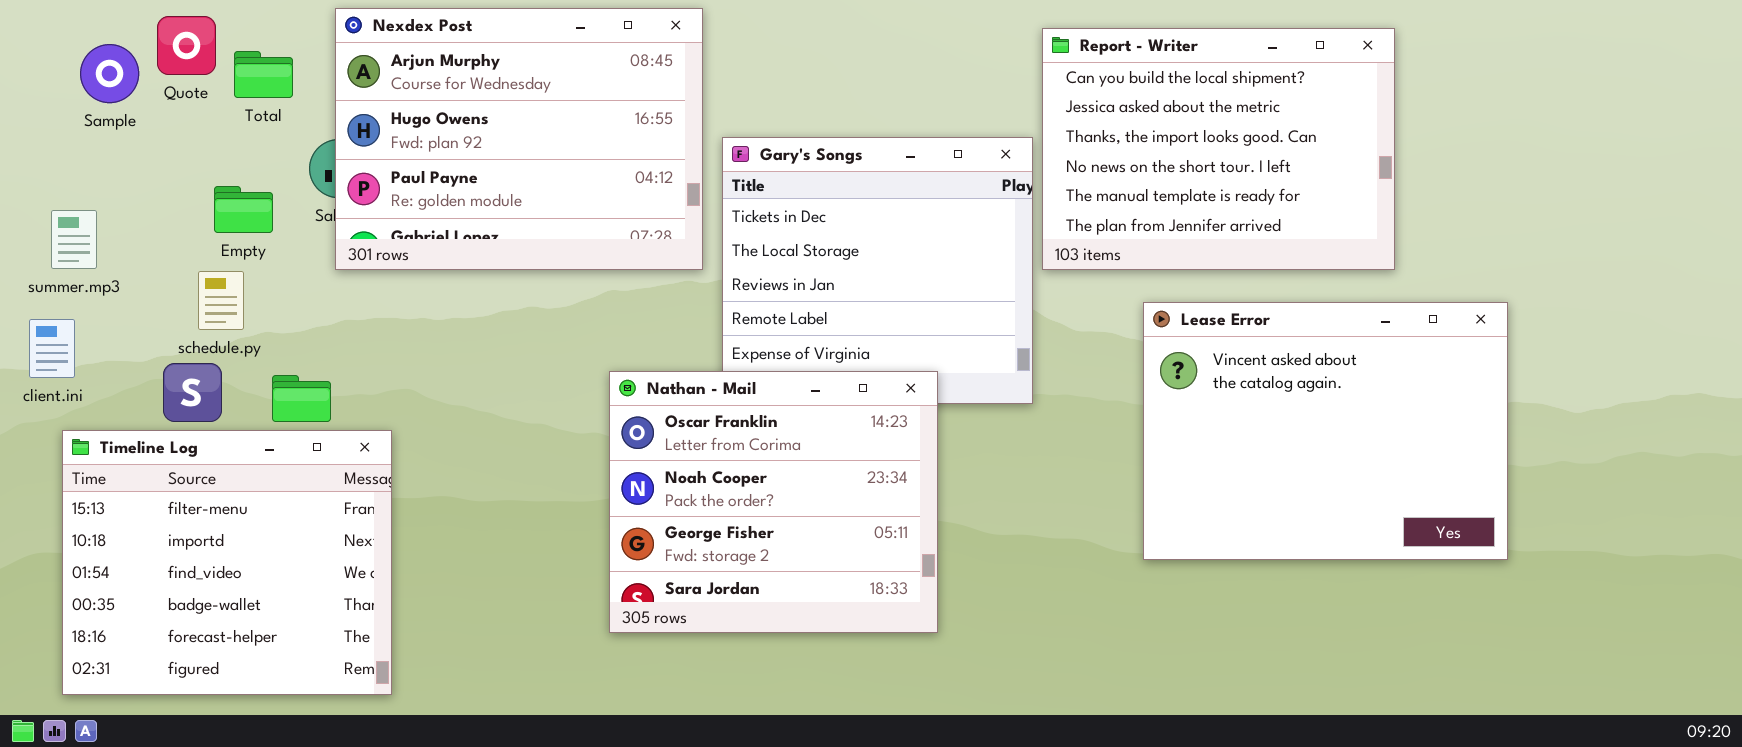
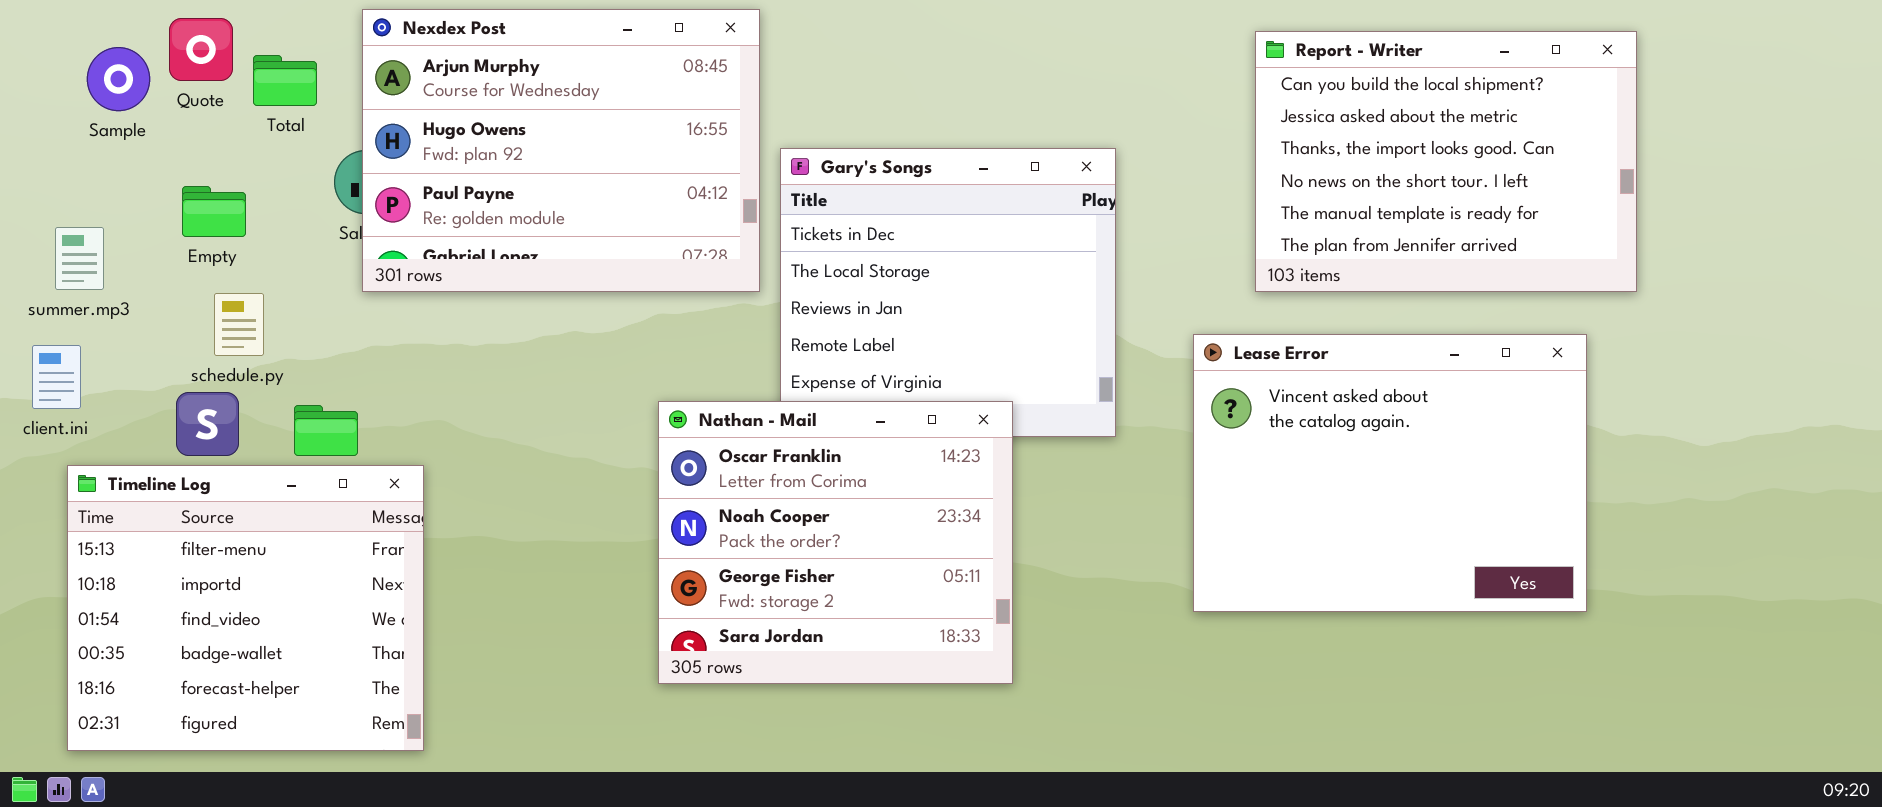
Report - Writer: [1042,28,1395,270] -> [1255,31,1637,292], moved
Empty: [214,186,273,233] -> [182,186,246,237], moved
Lease Error: [1143,302,1508,560] -> [1193,334,1587,612], moved

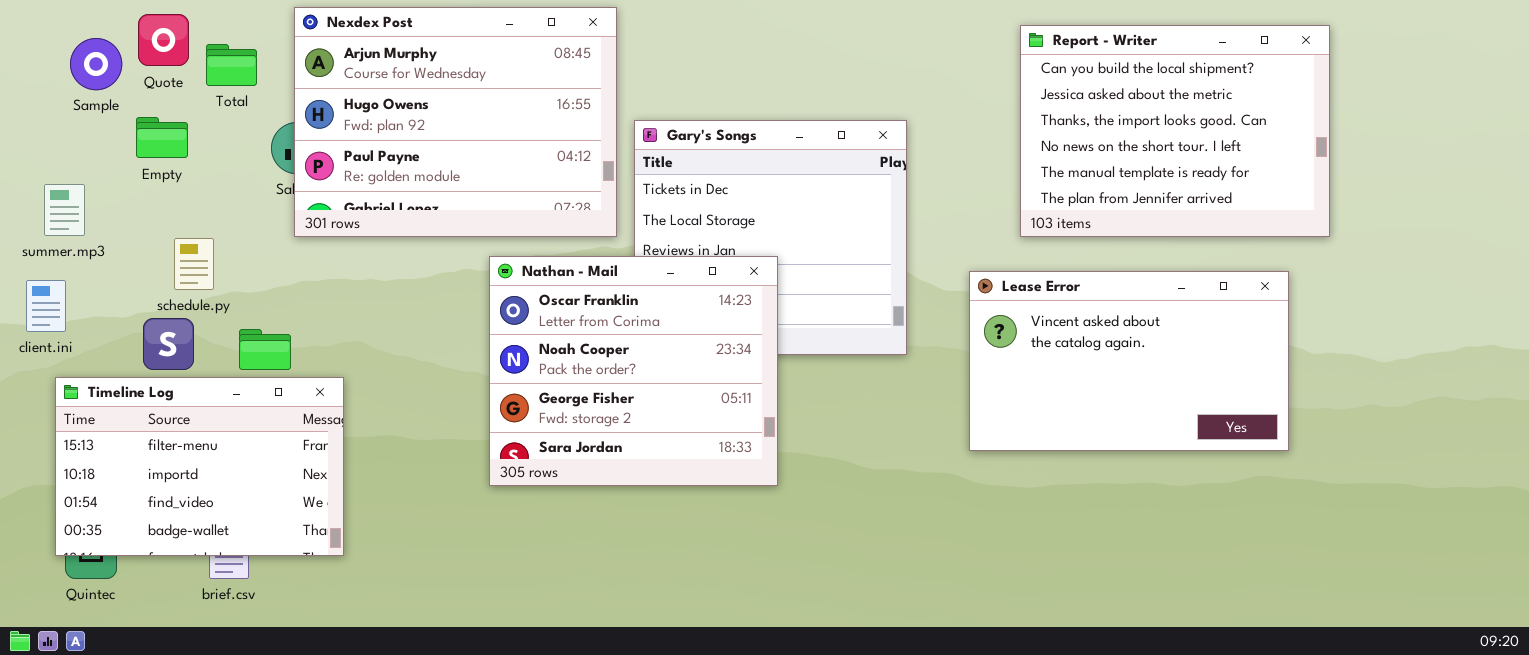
Empty: [182,186,246,237] -> [136,117,188,158], moved
Lease Error: [1193,334,1587,612] -> [969,271,1289,451], resized
Nathan - Mail: [658,401,1013,684] -> [489,256,778,486], moved
Timeline Log: [67,465,424,751] -> [55,377,344,556], resized

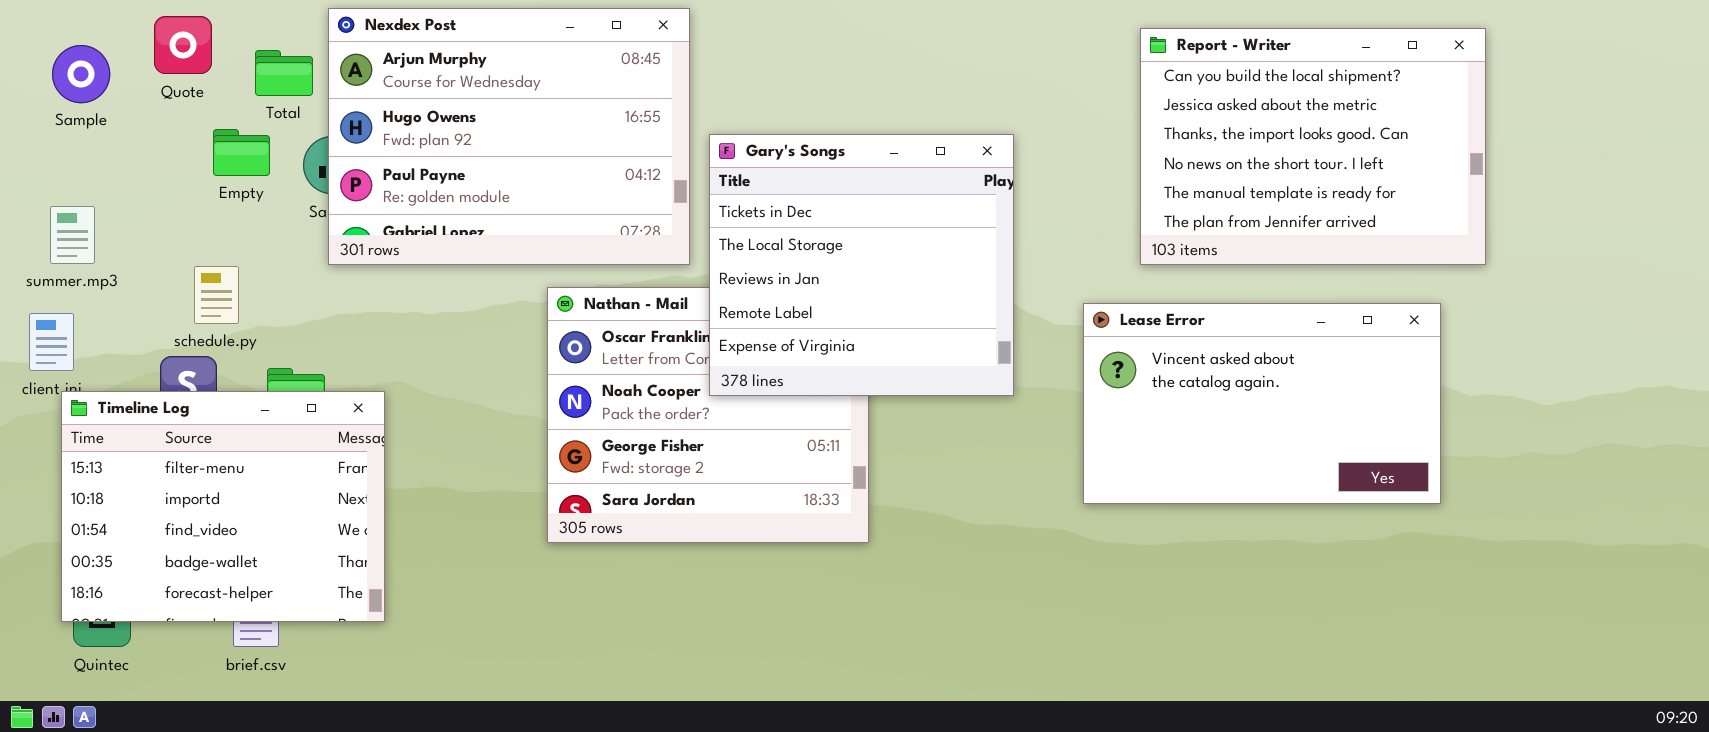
Sample: [70,38,122,90] -> [52,45,110,103], moved
Total: [206,44,257,86] -> [255,50,313,96], moved
Empty: [136,117,188,158] -> [213,129,270,176], moved
Gary's Songs: [634,120,907,355] -> [709,134,1014,396], raised
Timeline Log: [55,377,344,556] -> [61,391,385,622], resized

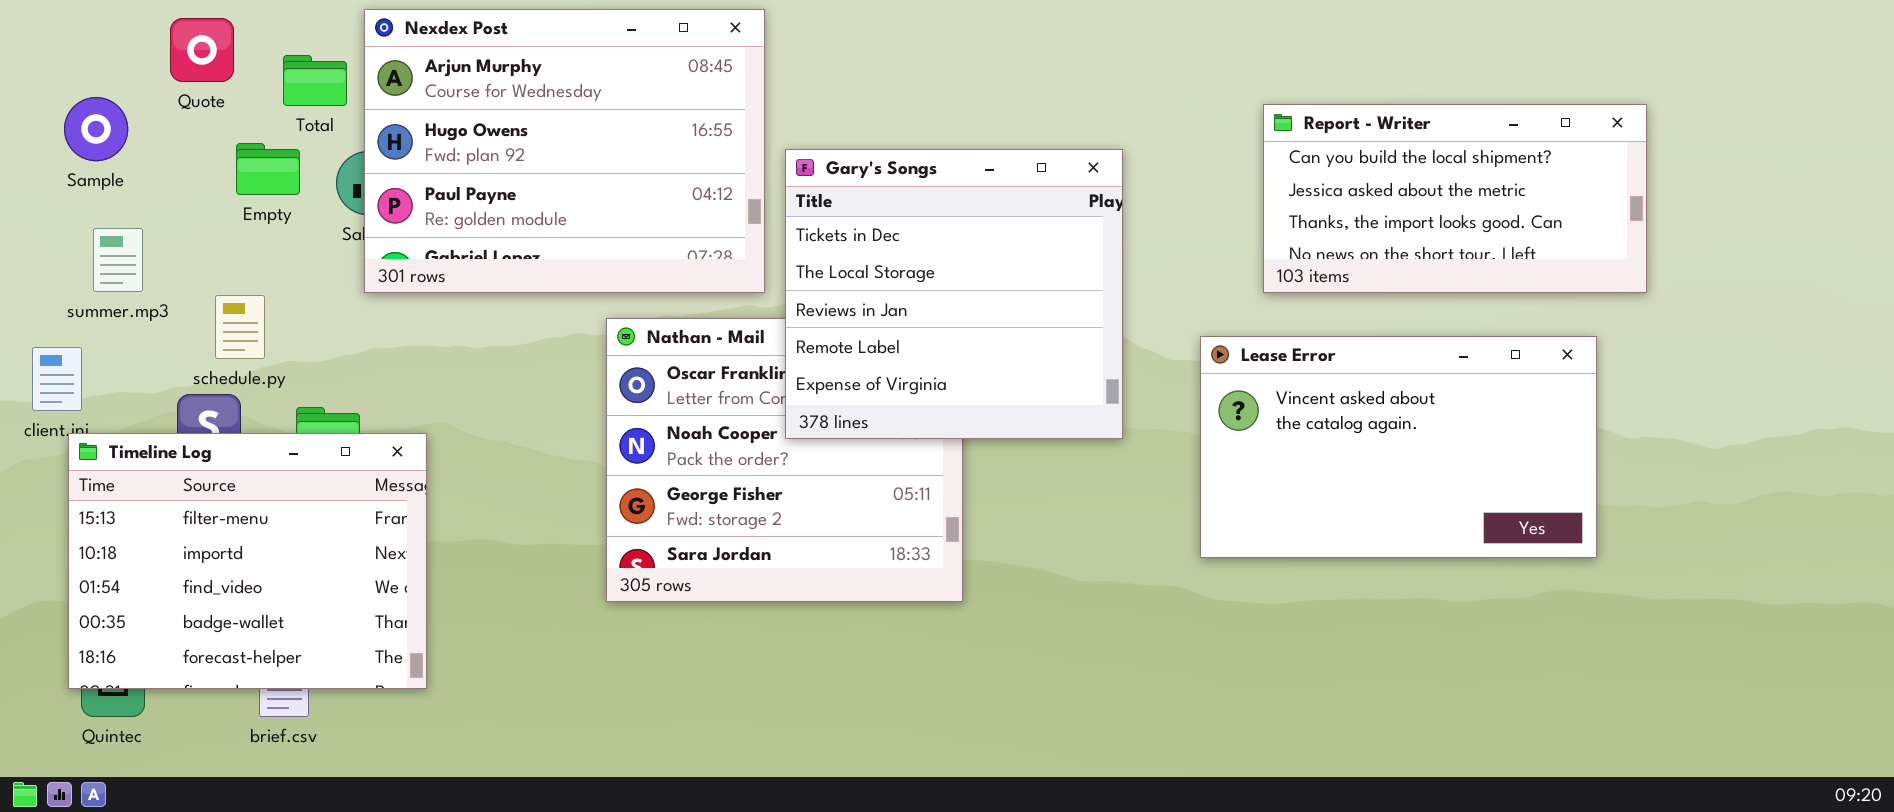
Report - Writer: [1140,28,1486,265] -> [1263,104,1647,293], resized
Sample: [52,45,110,103] -> [64,97,128,161], moved
summer.mp3: [50,206,95,264] -> [93,228,143,292], moved

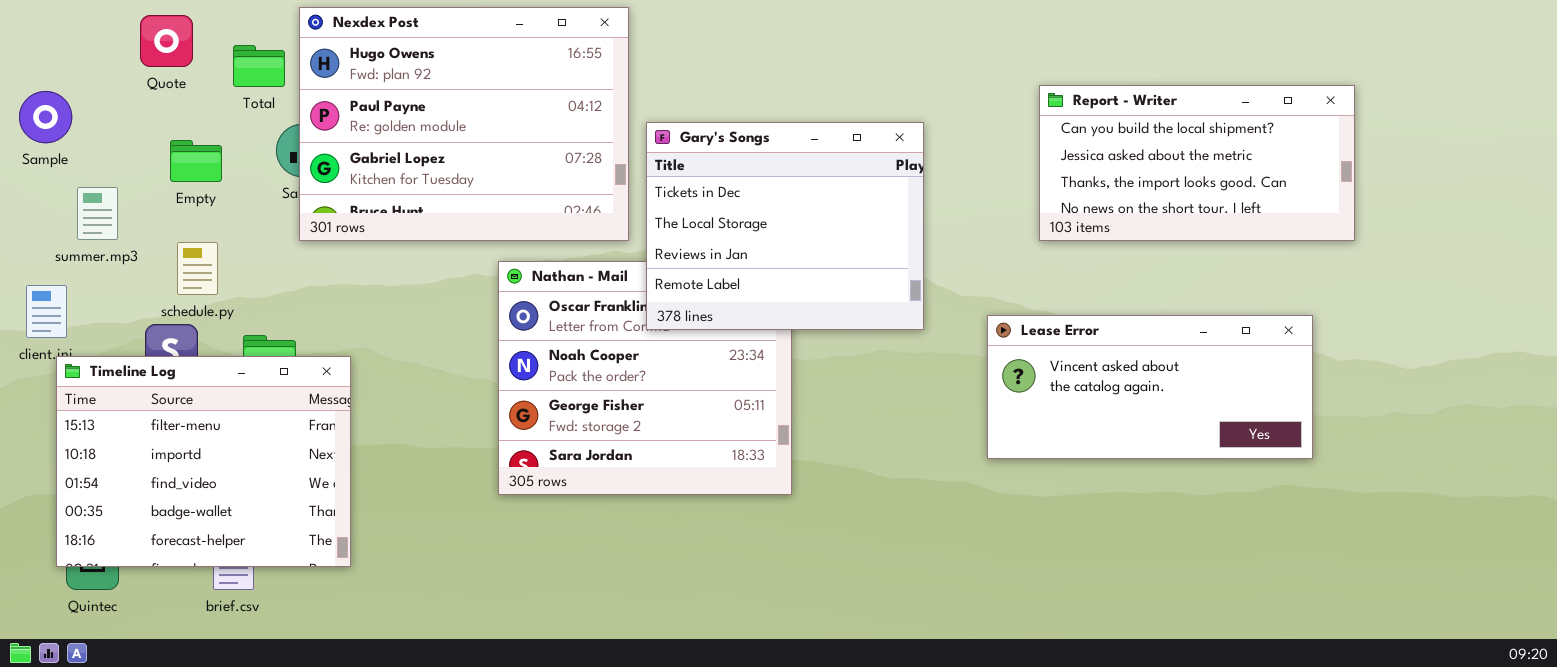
Nexdex Post: [364,9,765,293] -> [299,7,629,241], scrolled down 1 row
Sample: [64,97,128,161] -> [19,91,72,143], moved
Empty: [236,143,300,195] -> [170,140,222,182], moved
Gary's Songs: [785,149,1123,439] -> [646,122,924,330], resized
Lease Error: [1200,336,1597,558] -> [987,315,1313,459], resized

